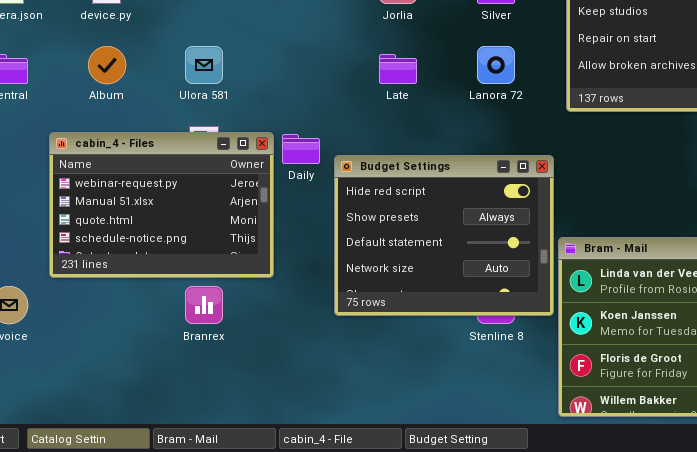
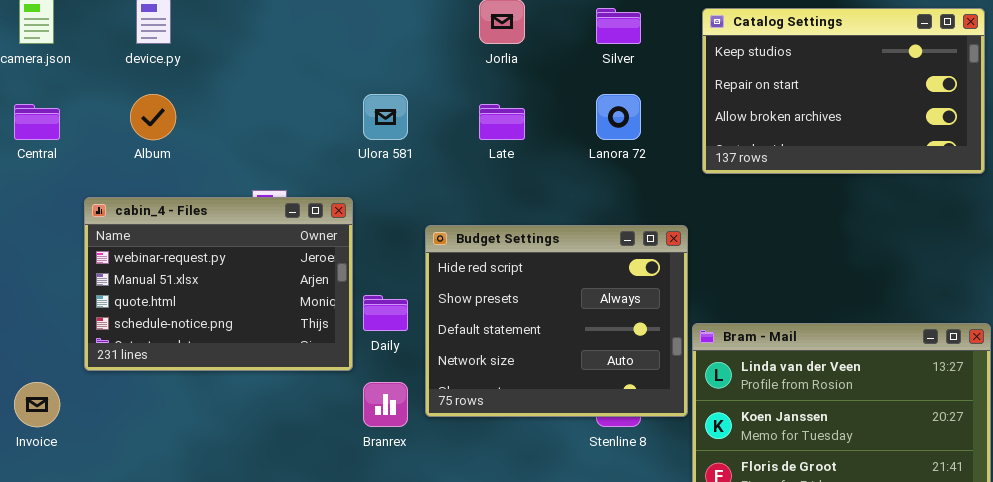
Ulora 581: [185,46,223,84] -> [363,94,408,140], moved
Daily: [282,134,320,164] -> [363,295,408,331], moved
Branrex: [185,286,223,324] -> [363,382,408,427], moved

